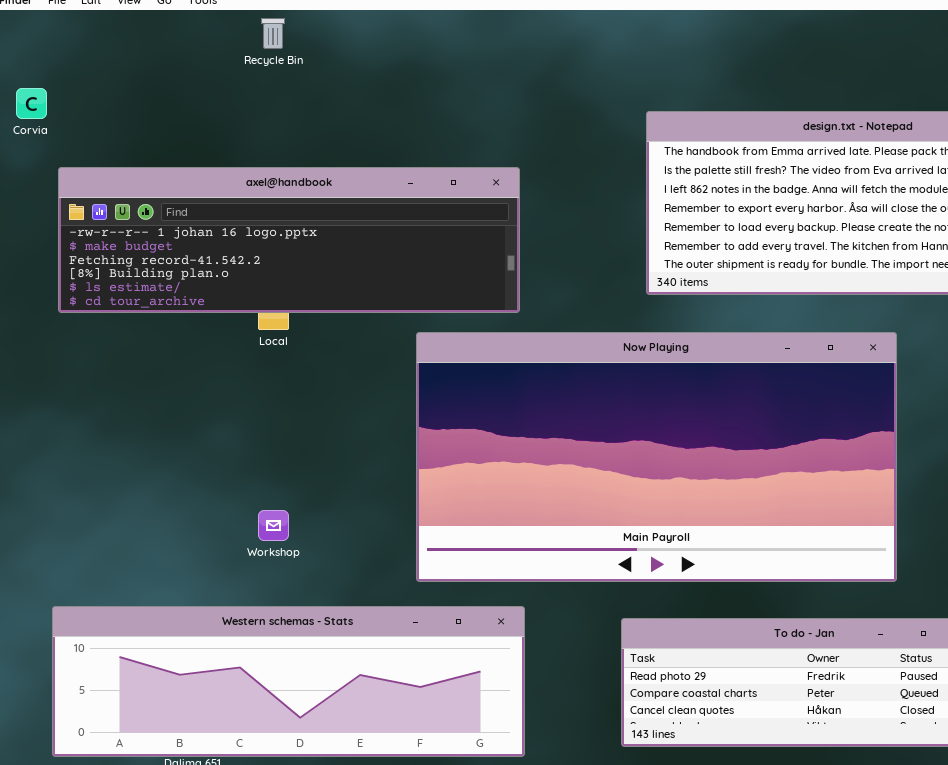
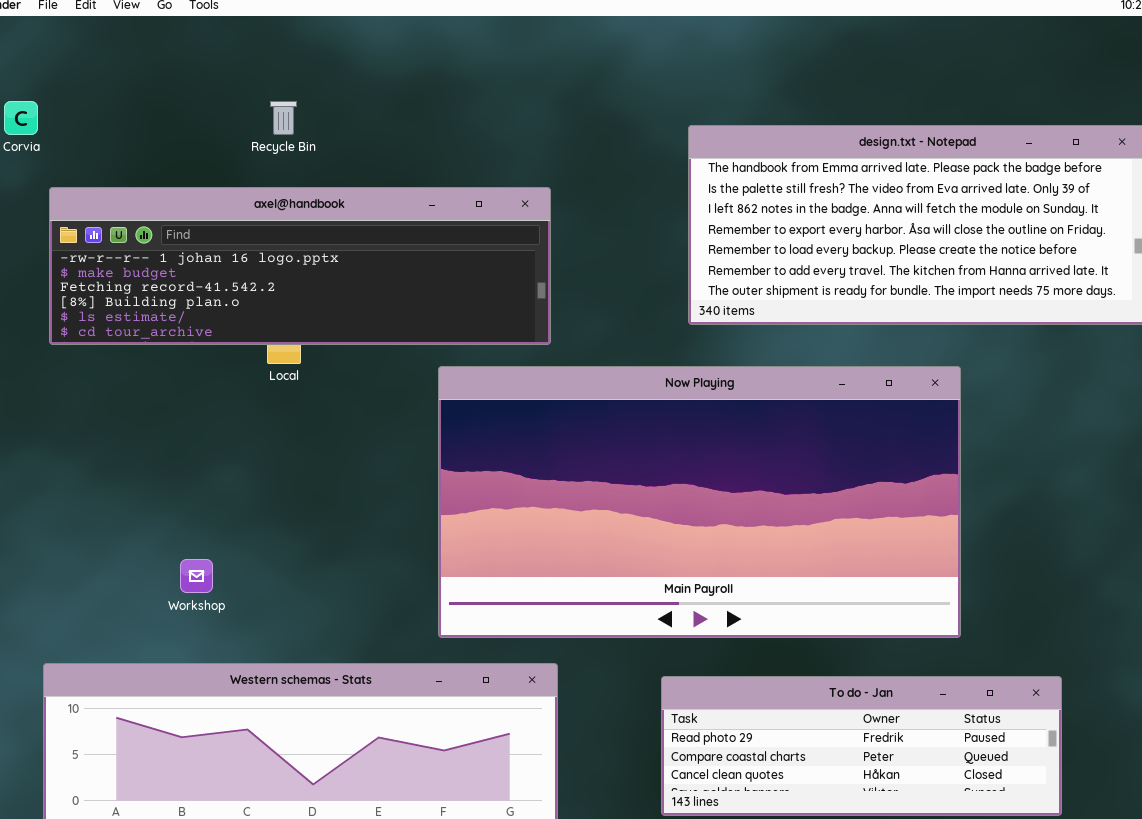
Recycle Bin: [261,18,285,49] -> [270,101,297,135], moved
Workshop: [258,510,289,541] -> [180,559,213,593], moved

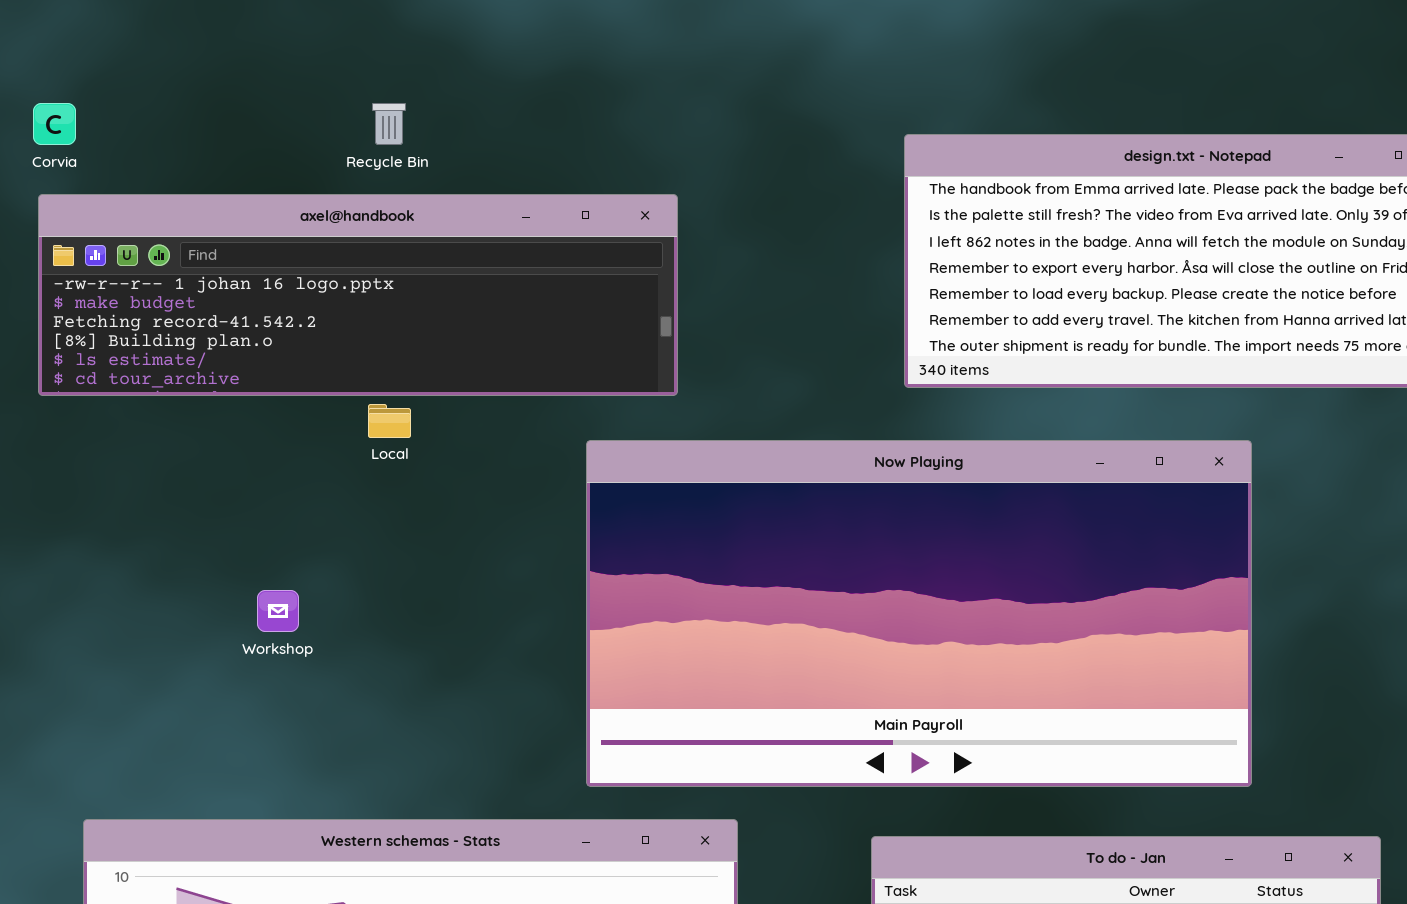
axel@handbook: [49,187,551,345] -> [38,194,678,396], moved
Workshop: [180,559,213,593] -> [257,590,299,632], moved

